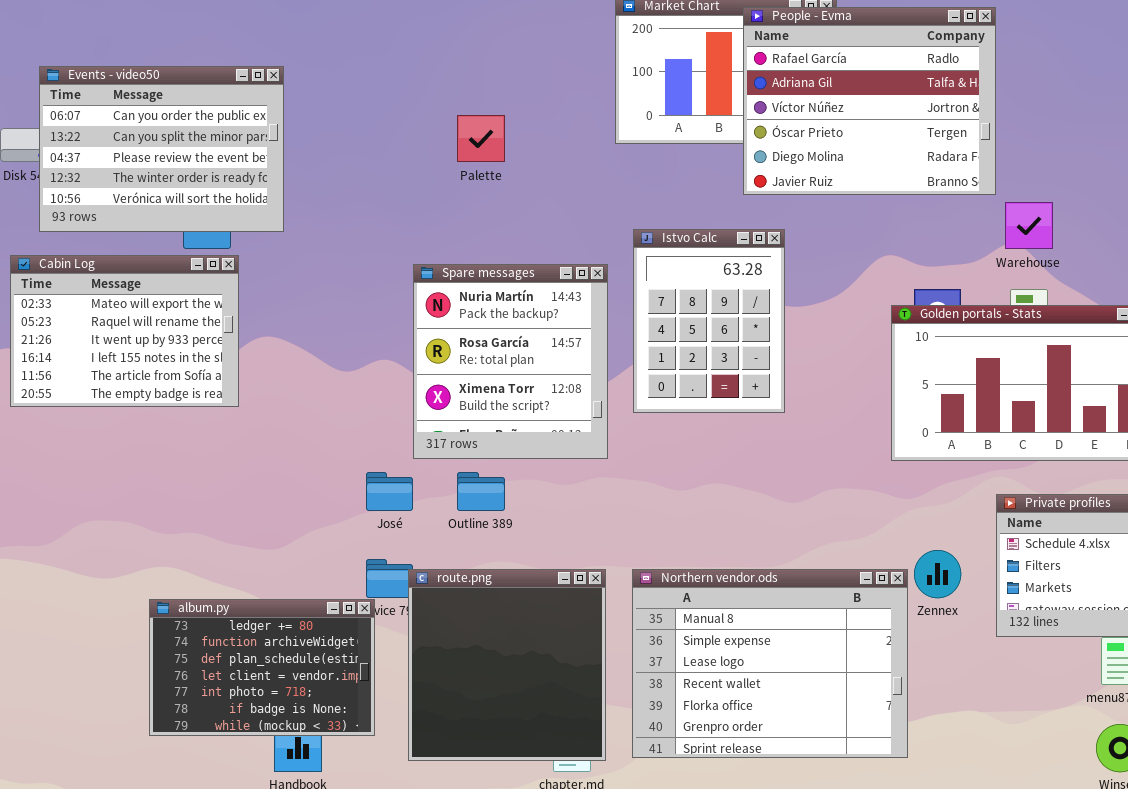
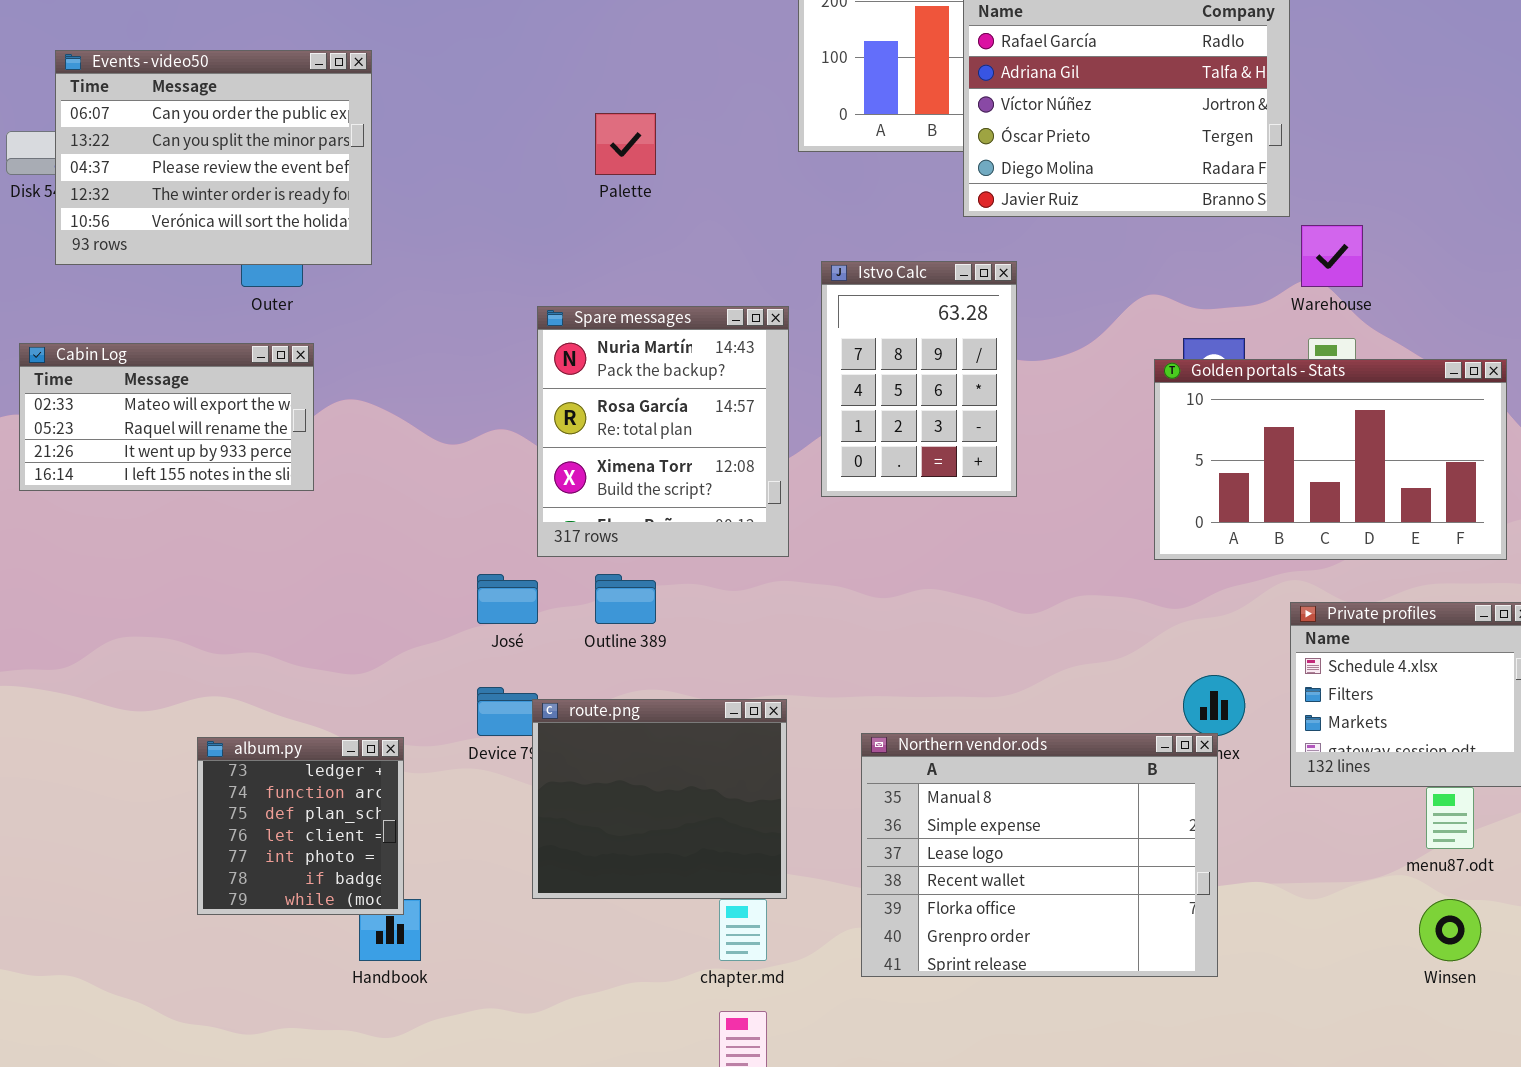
Cabin Log: [10,255,239,407] -> [19,343,314,491], resized
route.png: [408,569,606,761] -> [532,699,787,899], resized
Northern vendor.ods: [632,569,908,758] -> [861,733,1218,977], moved
album.py: [149,599,375,736] -> [197,737,404,915], resized

